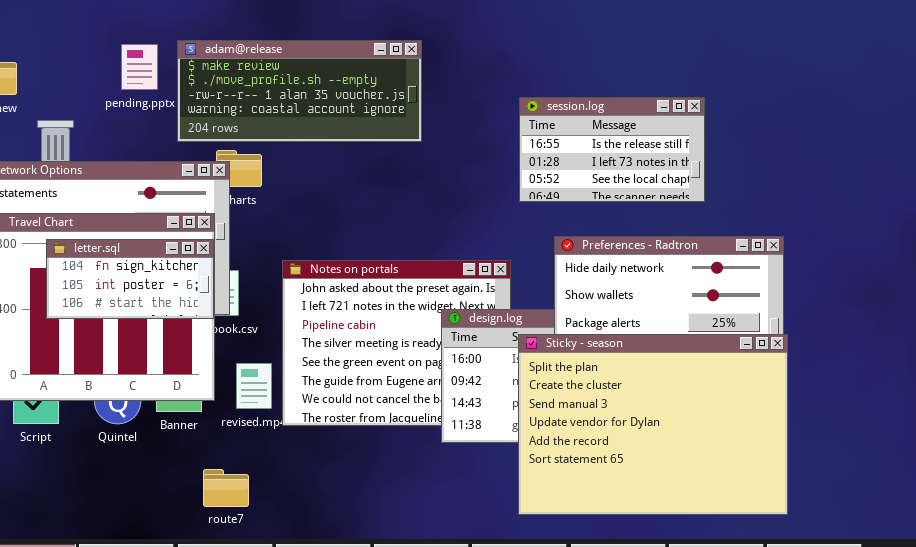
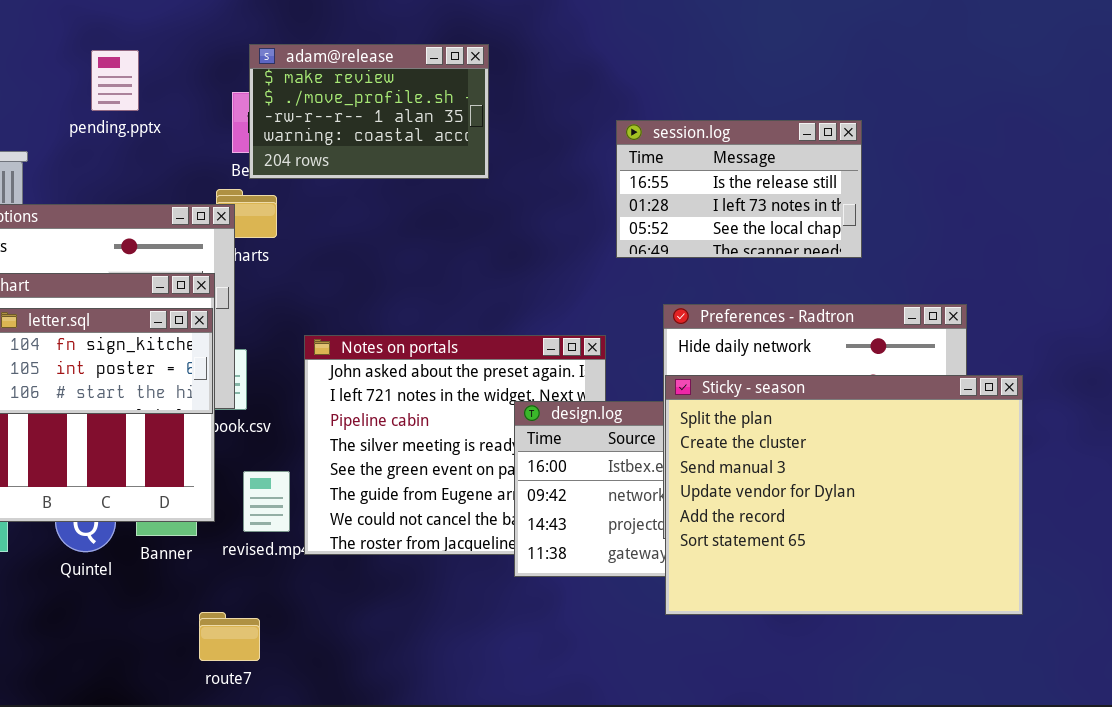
adam@release: [177,40,422,142] -> [249,44,489,179], resized
Sticky - season: [518,334,788,515] -> [665,375,1023,615], moved

